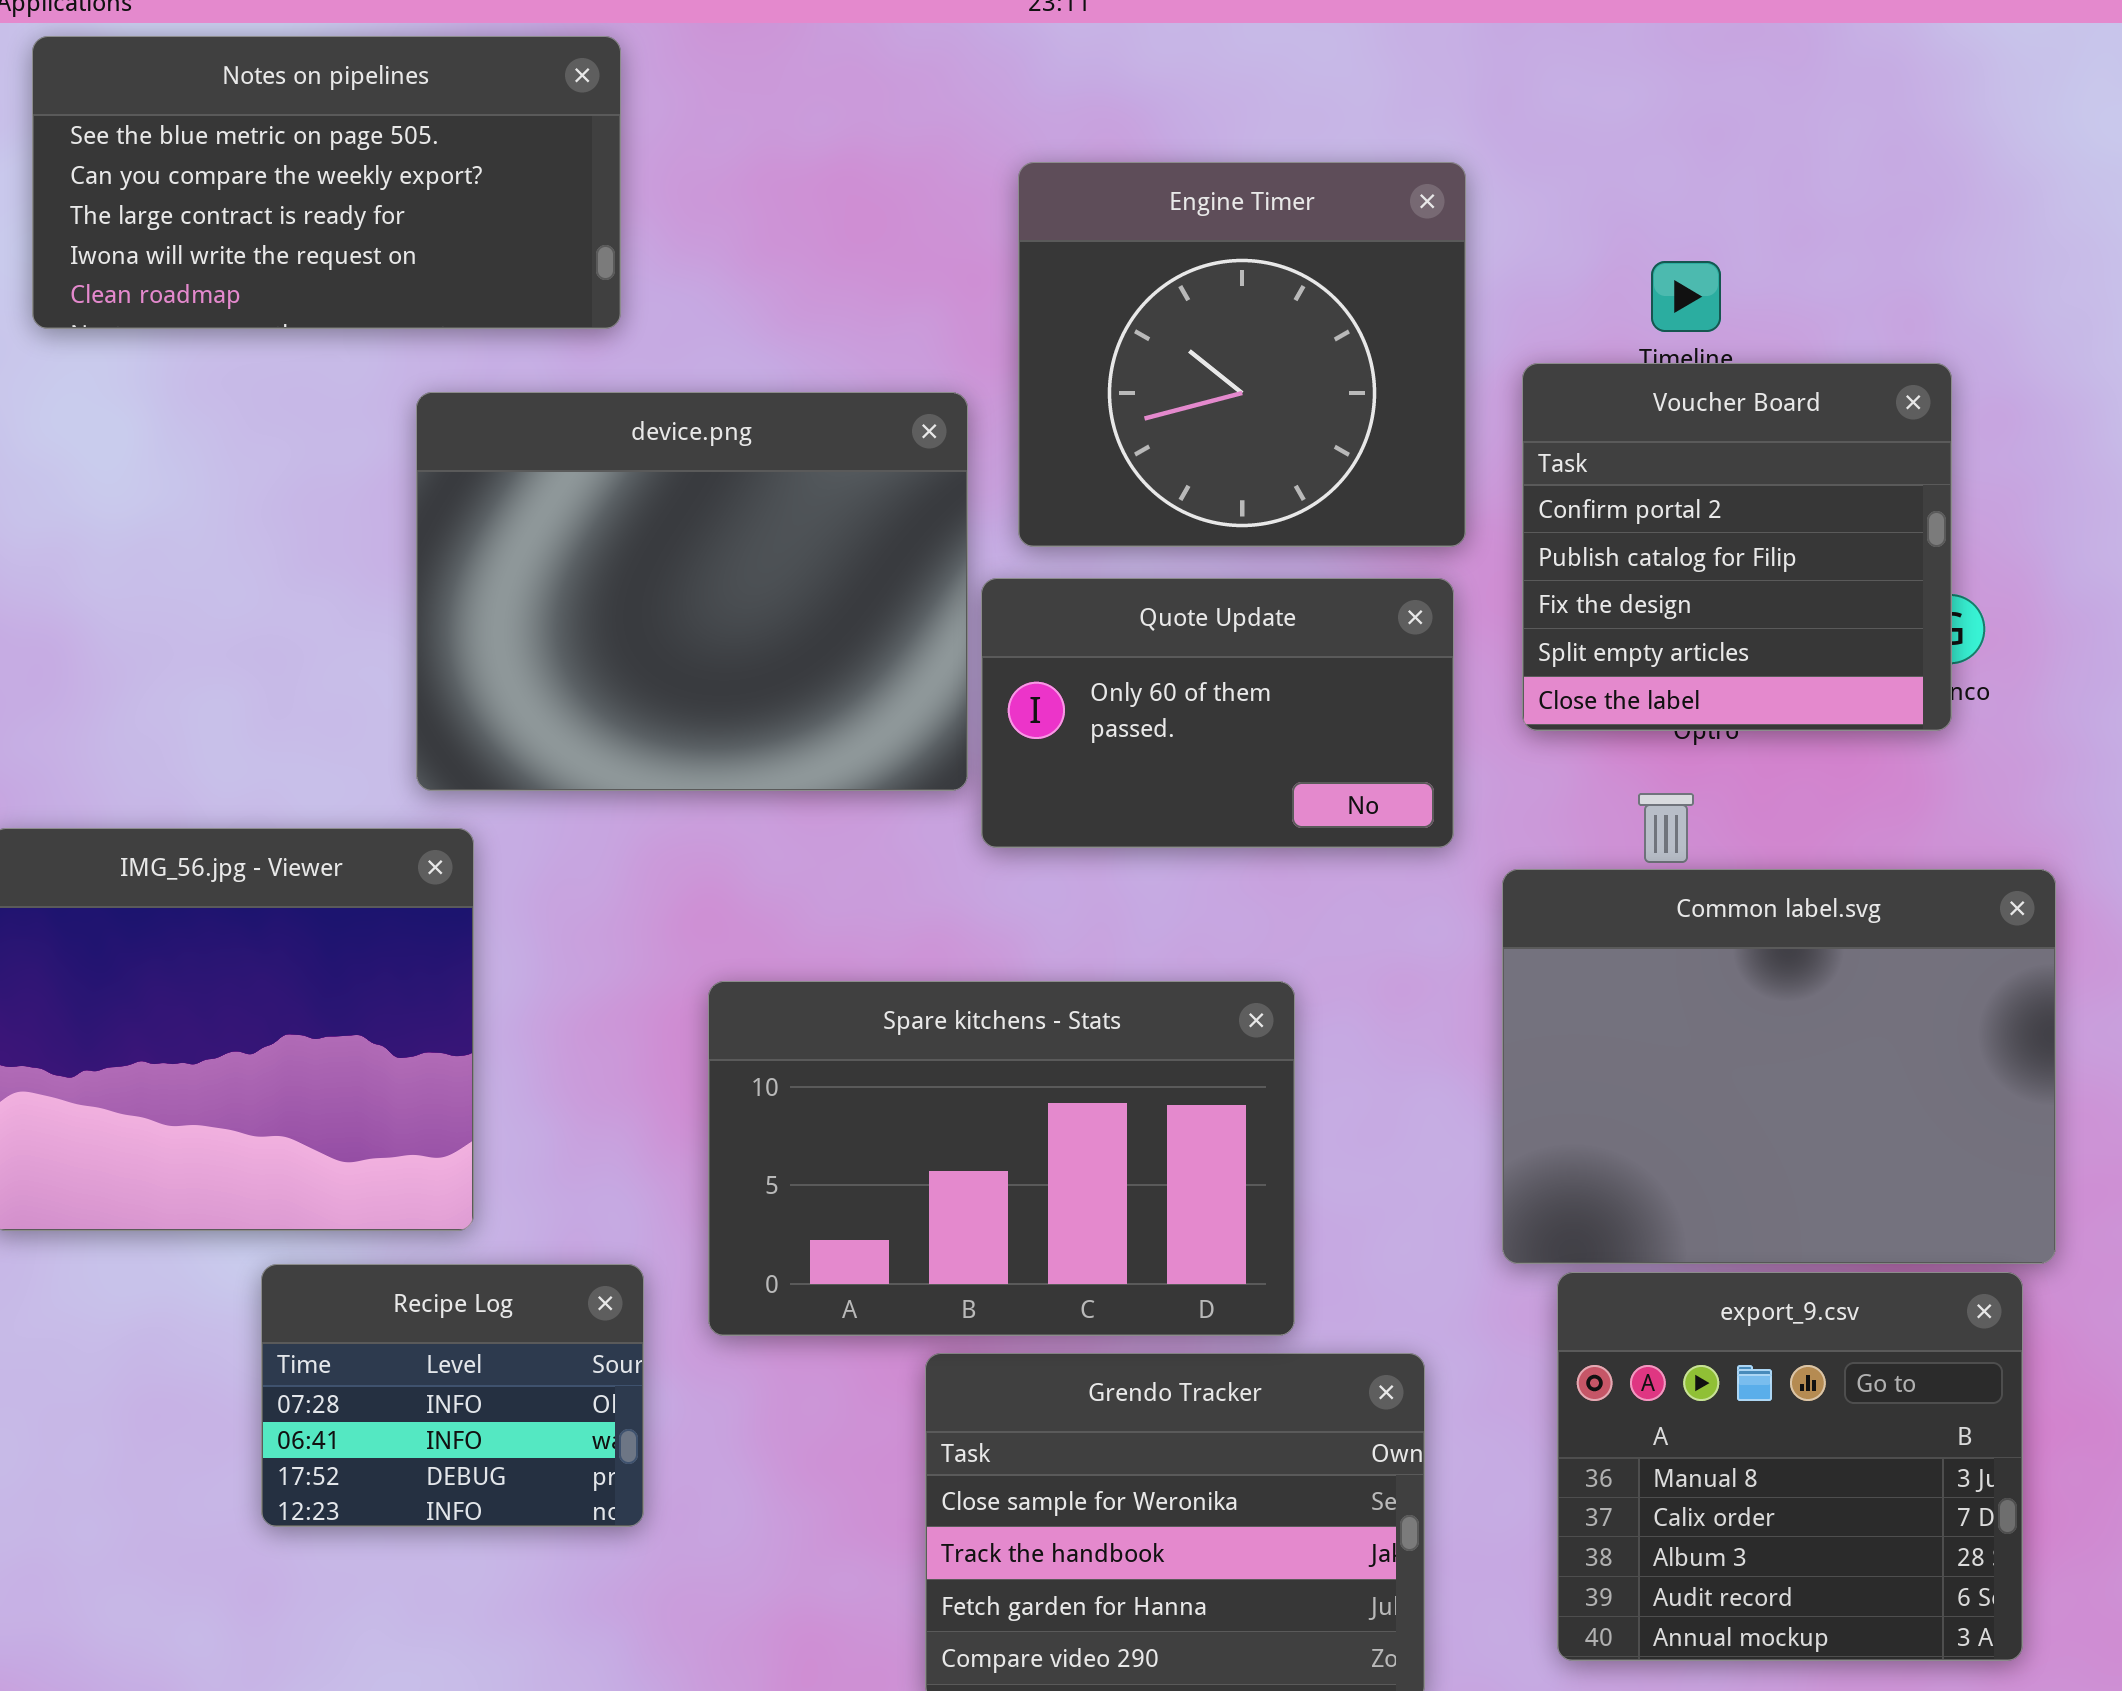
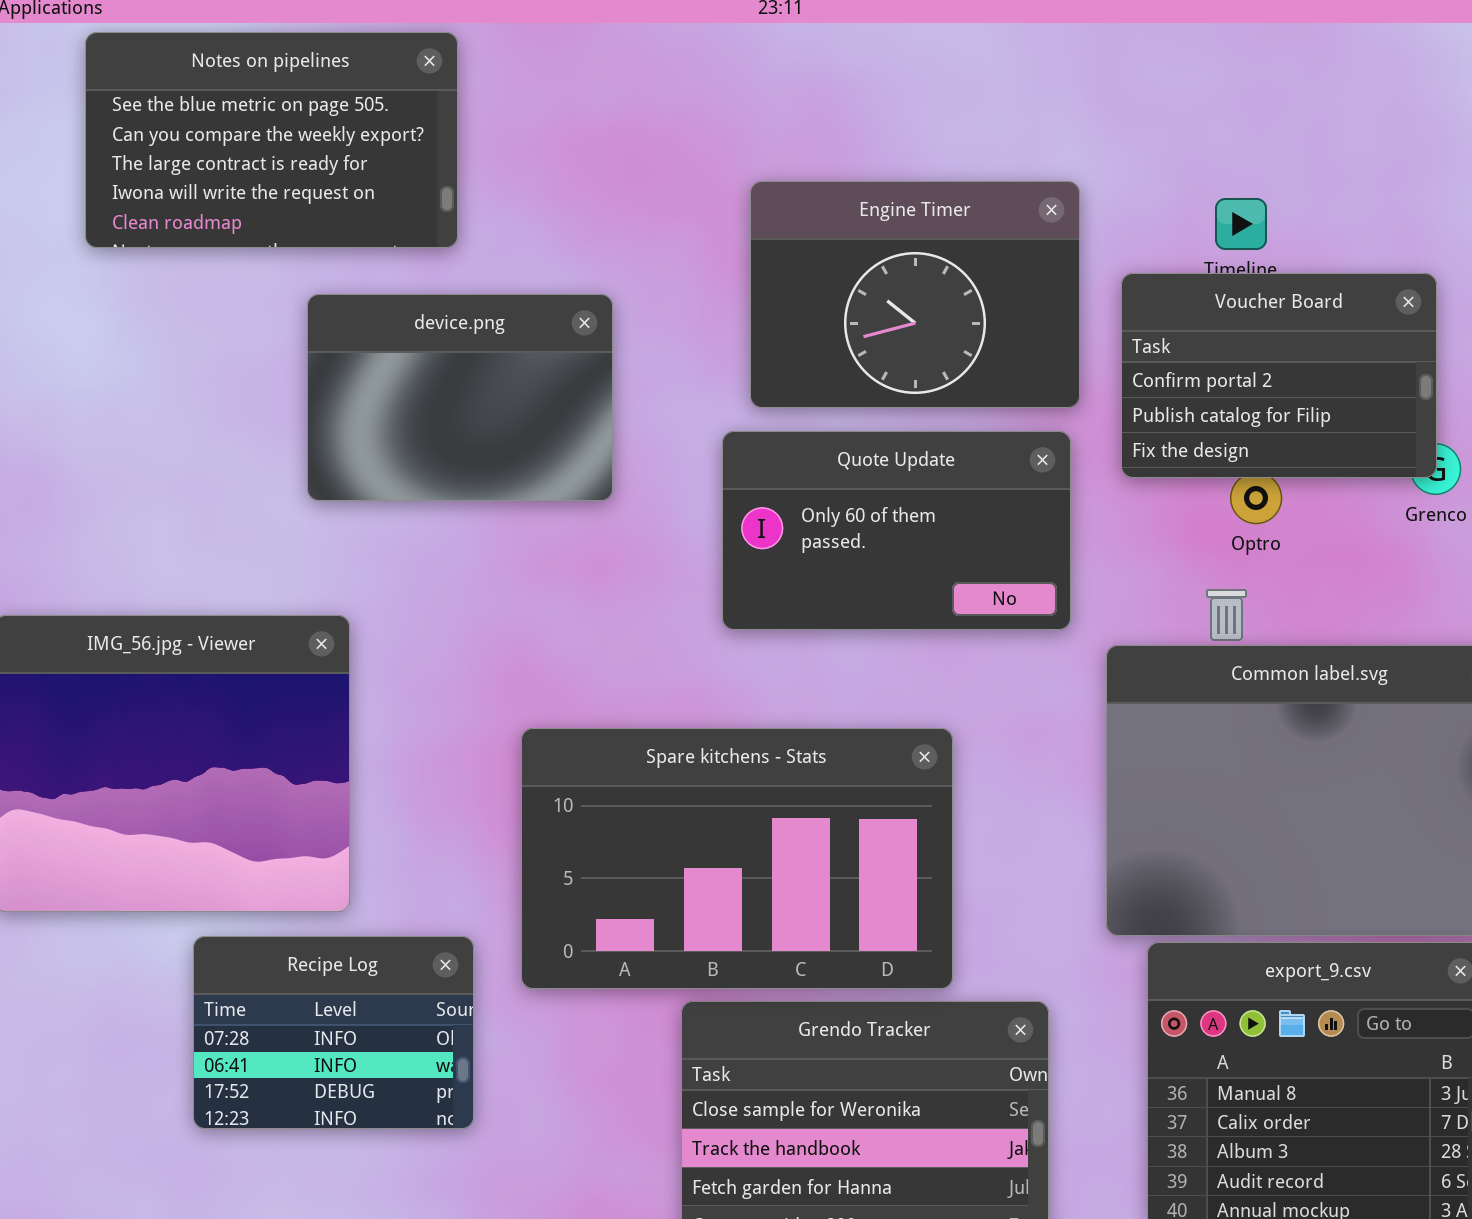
Notes on pipelines: [32,36,621,329] -> [85,32,458,248], resized
Engine Timer: [1018,162,1466,547] -> [750,181,1080,408], resized
Voucher Board: [1522,363,1952,731] -> [1121,273,1437,478], resized
device.png: [416,392,968,791] -> [307,294,613,501], resized

